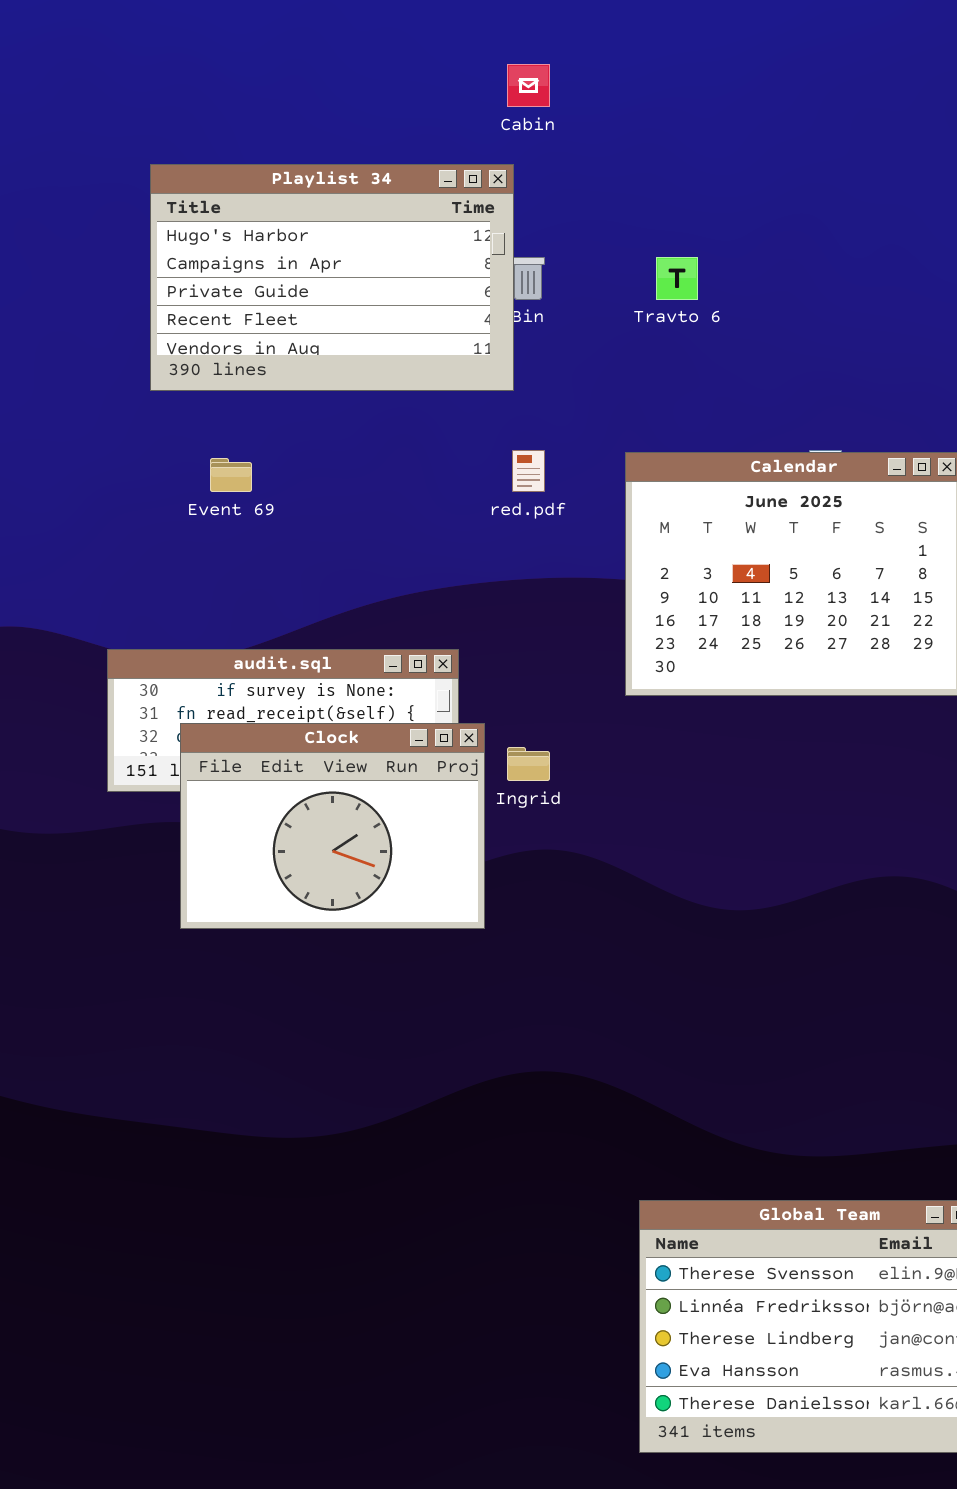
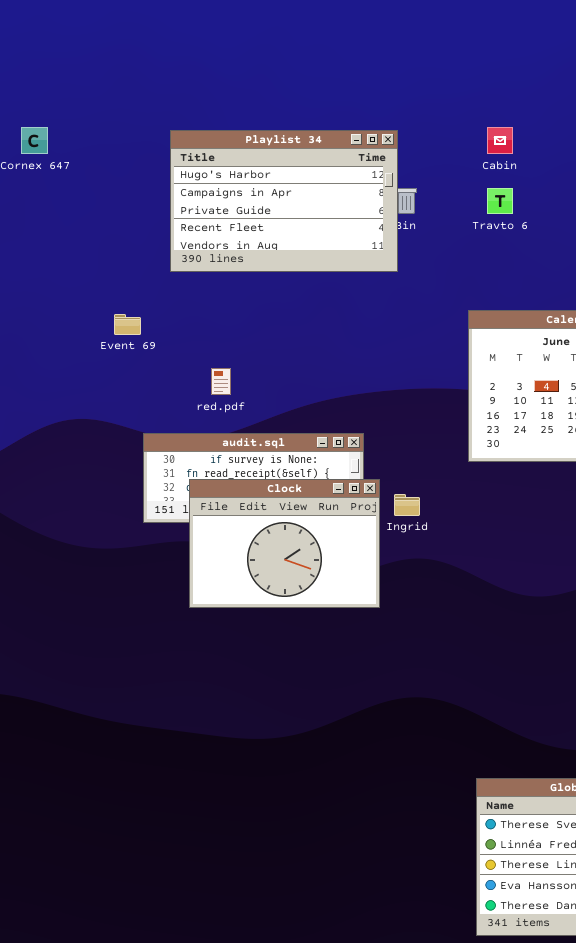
Cabin: [507,64,550,107] -> [487,127,513,154], moved
red.pdf: [512,450,545,492] -> [211,368,231,395], moved
Event 69: [210,458,252,492] -> [114,314,141,335], moved

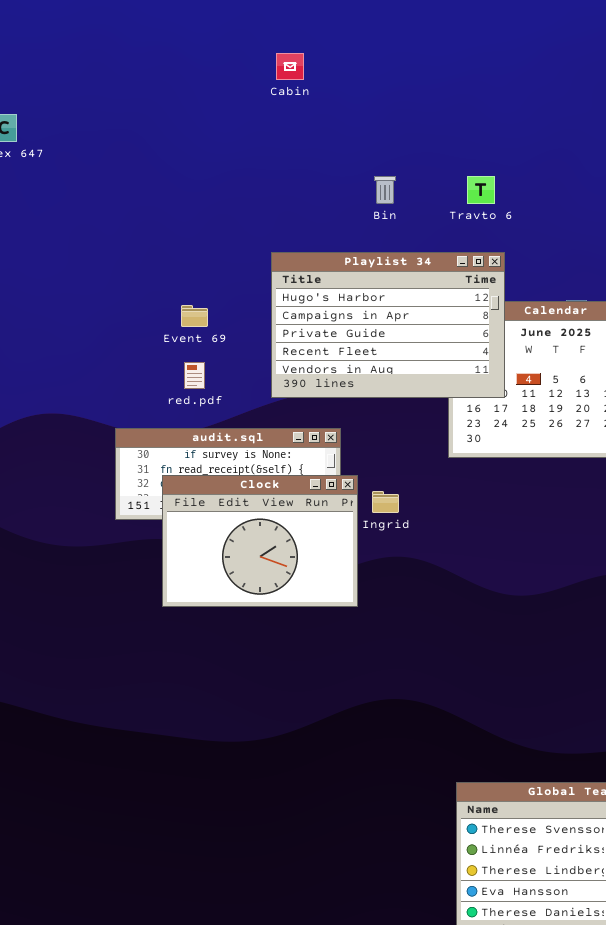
Cabin: [487,127,513,154] -> [276,53,304,80], moved
Playlist 34: [170,130,398,272] -> [271,252,505,398], moved
Event 69: [114,314,141,335] -> [181,305,208,327], moved

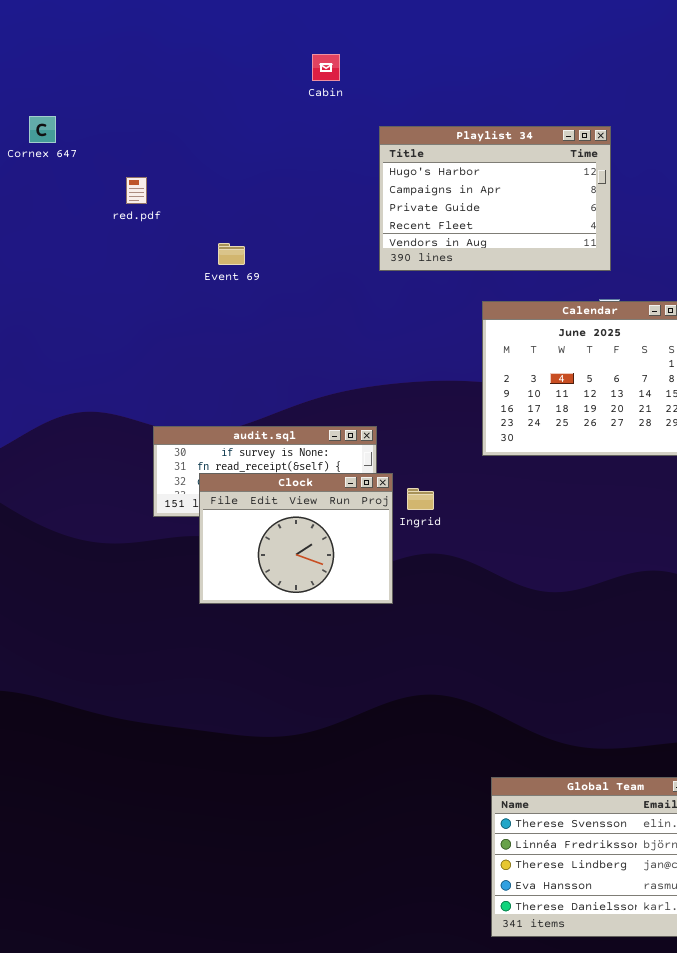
Playlist 34: [271,252,505,398] -> [379,126,611,271], moved
Event 69: [181,305,208,327] -> [218,243,245,265], moved
red.pdf: [184,362,205,389] -> [126,177,147,204], moved

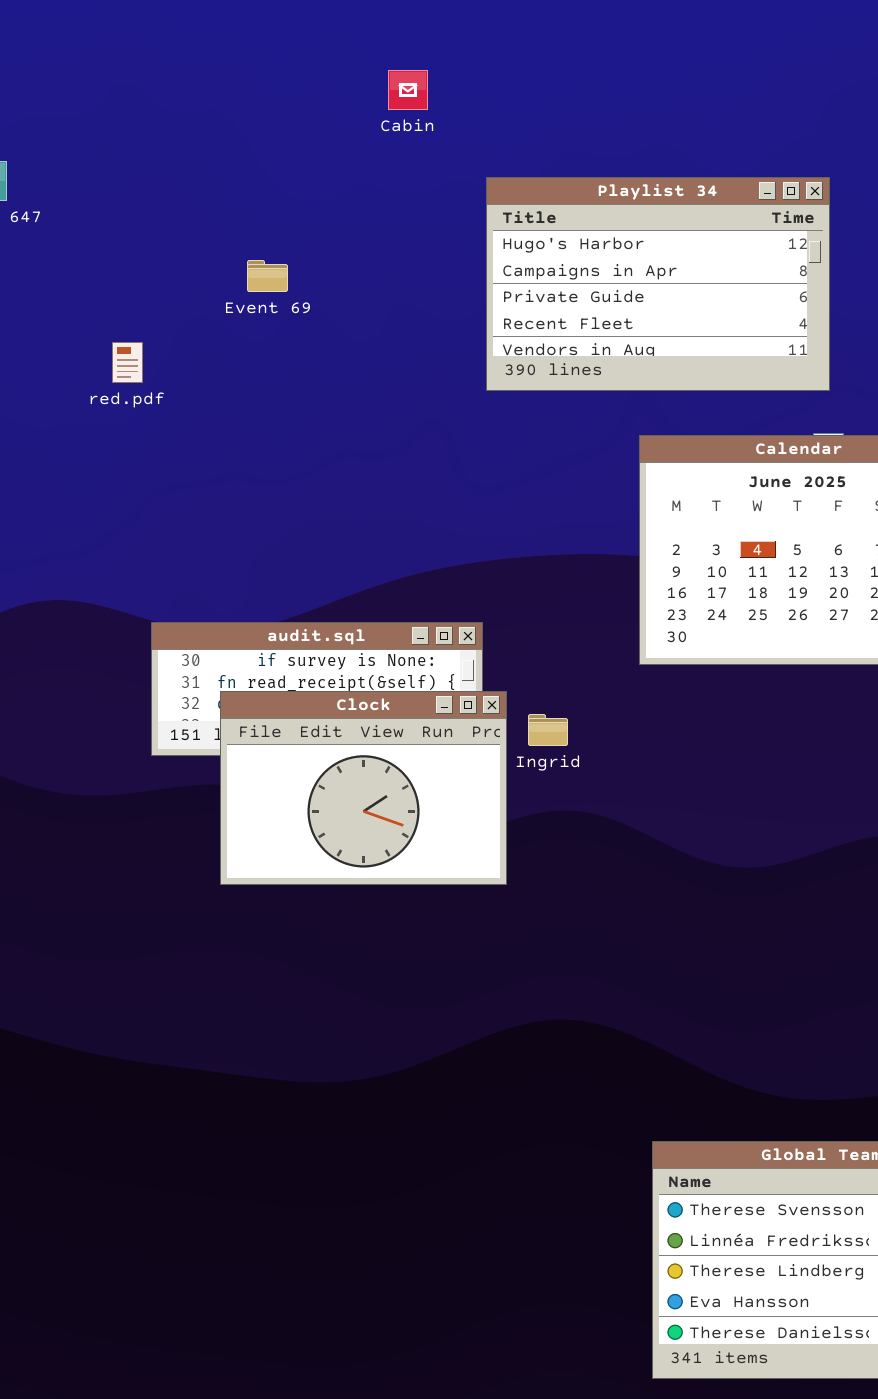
red.pdf: [126,177,147,204] -> [112,342,143,383], moved
Event 69: [218,243,245,265] -> [247,260,288,292], moved

